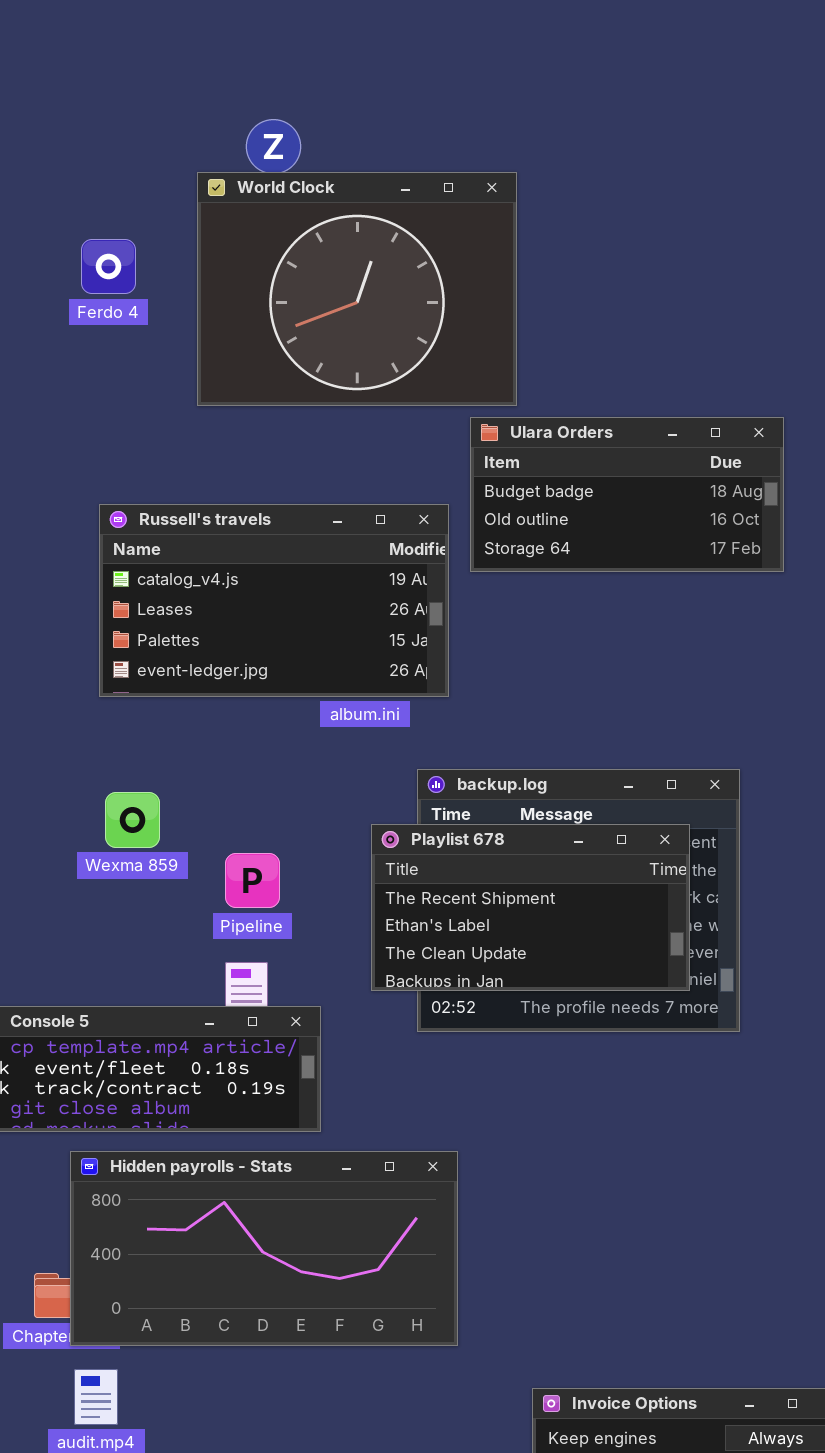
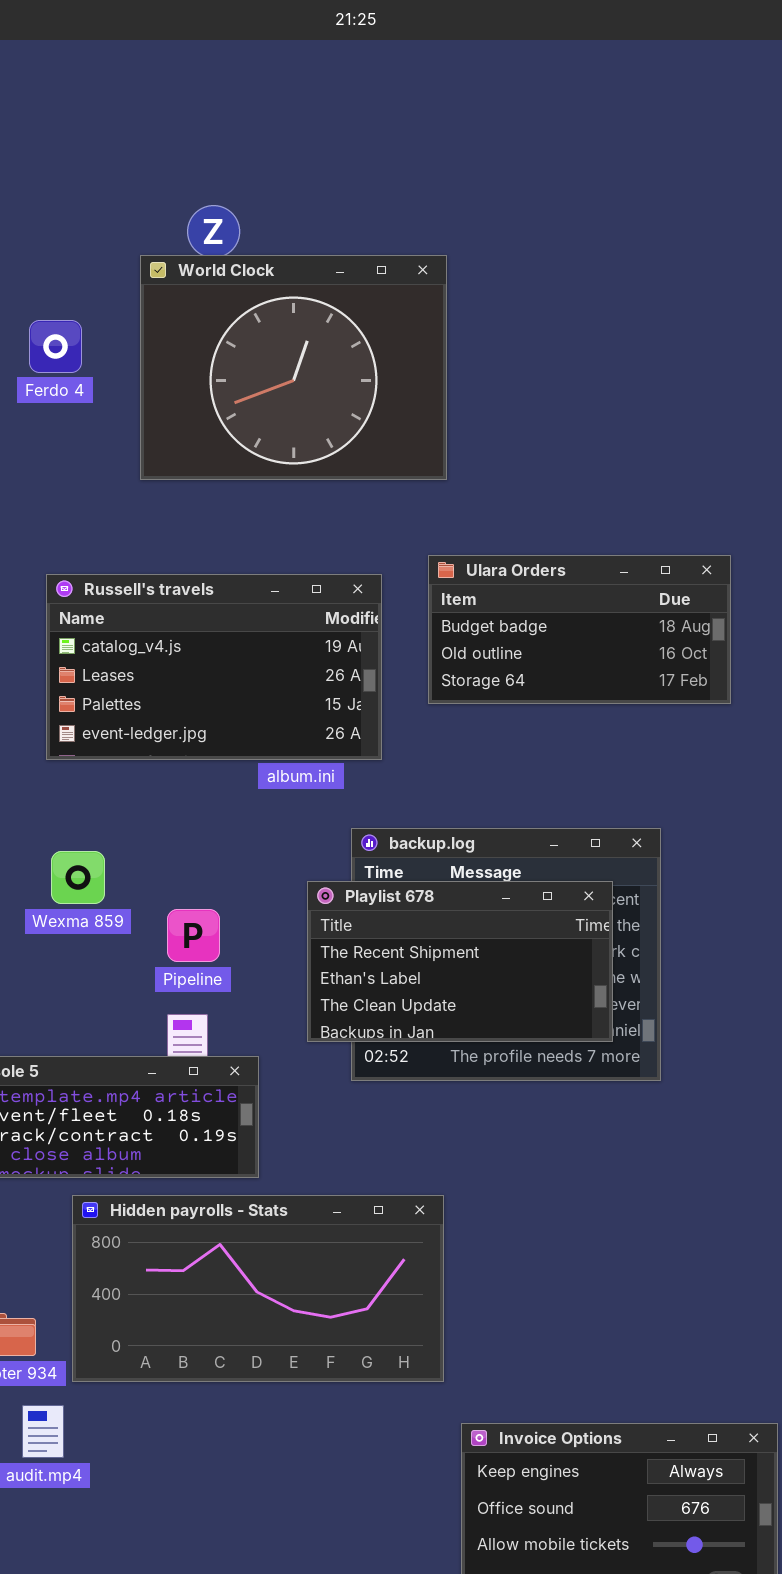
Ulara Orders: [470,417,784,572] -> [428,555,731,704], moved
Hidden payrolls - Stats: [70,1151,458,1346] -> [72,1195,444,1382], moved

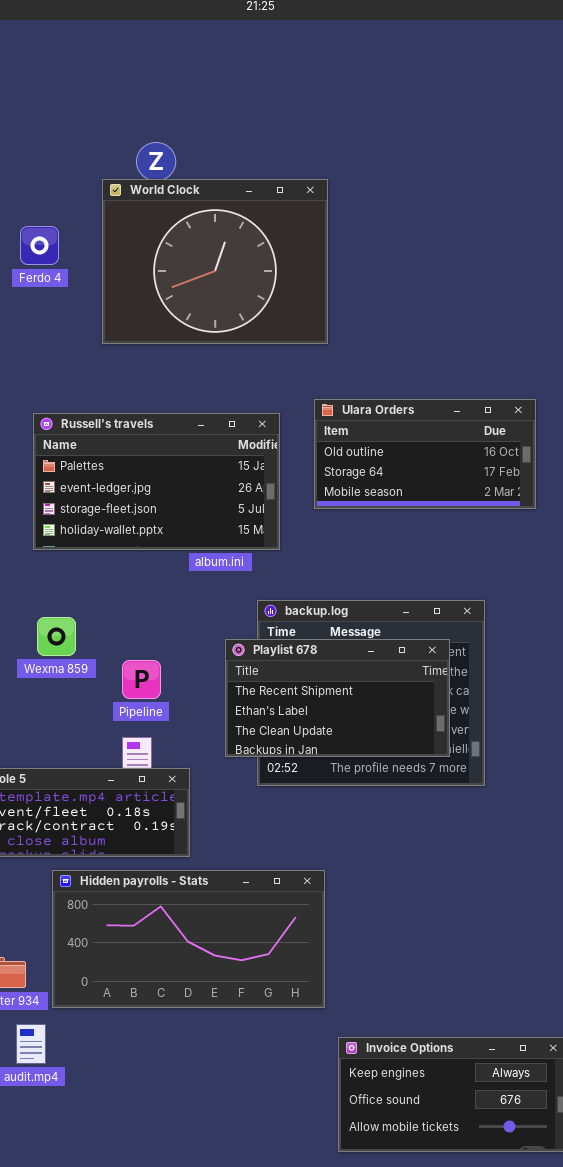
Ulara Orders: [428,555,731,704] -> [314,399,536,509], scrolled down 1 row
Russell's travels: [46,574,382,760] -> [33,413,280,550], scrolled down 2 rows

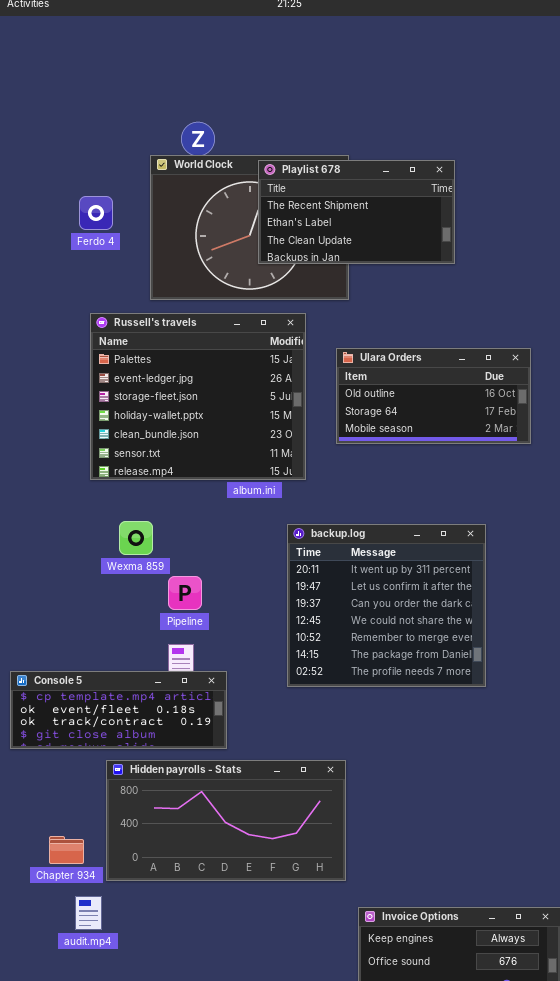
Russell's travels: [33,413,280,550] -> [90,313,306,480], resized
Wexma 859: [37,617,76,656] -> [119,521,153,555], moved
Playlist 678: [225,639,450,757] -> [258,160,455,264], moved

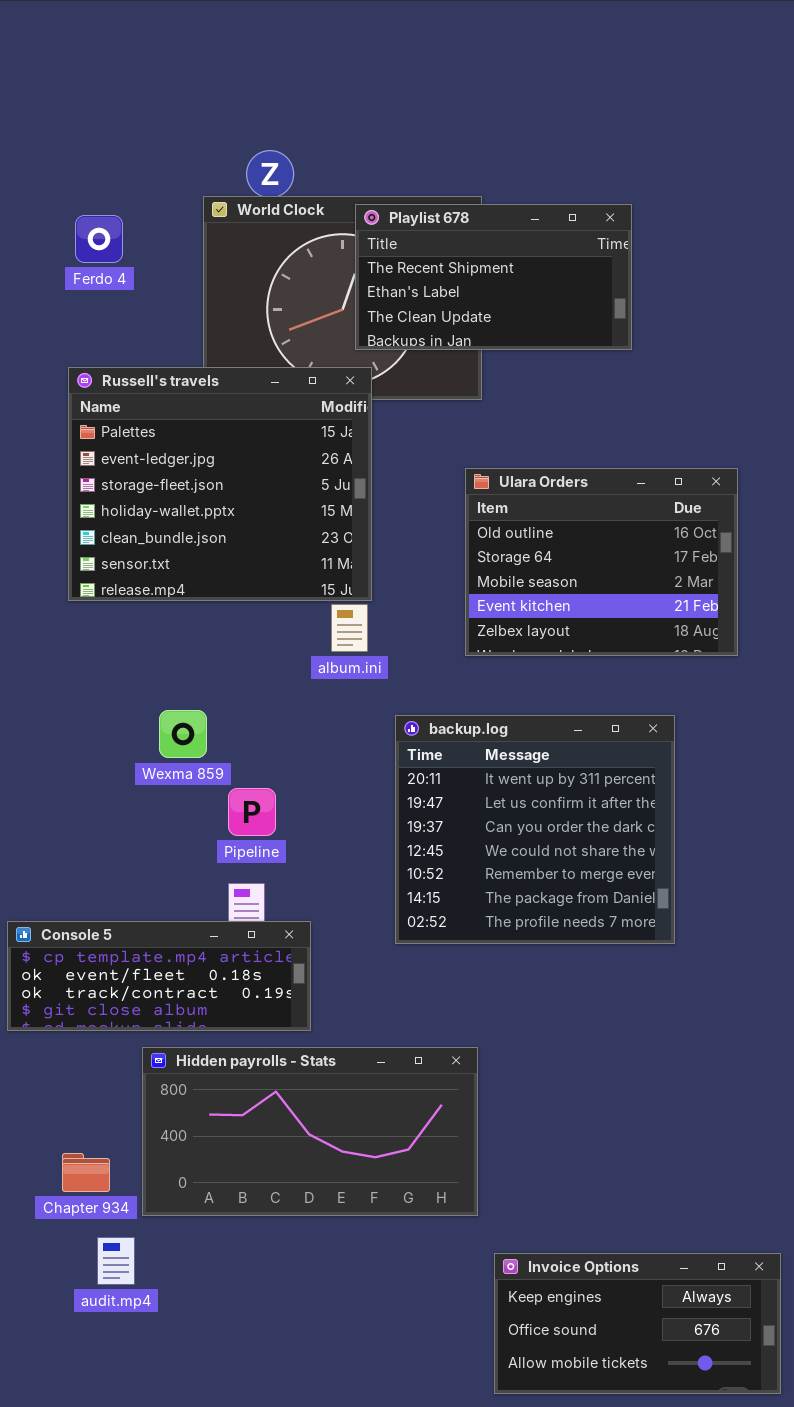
Ferdo 4: [79,196,113,230] -> [75,215,123,263], moved
Russell's travels: [90,313,306,480] -> [68,367,372,601], moved
Ulara Orders: [336,348,531,444] -> [465,468,738,656], resized

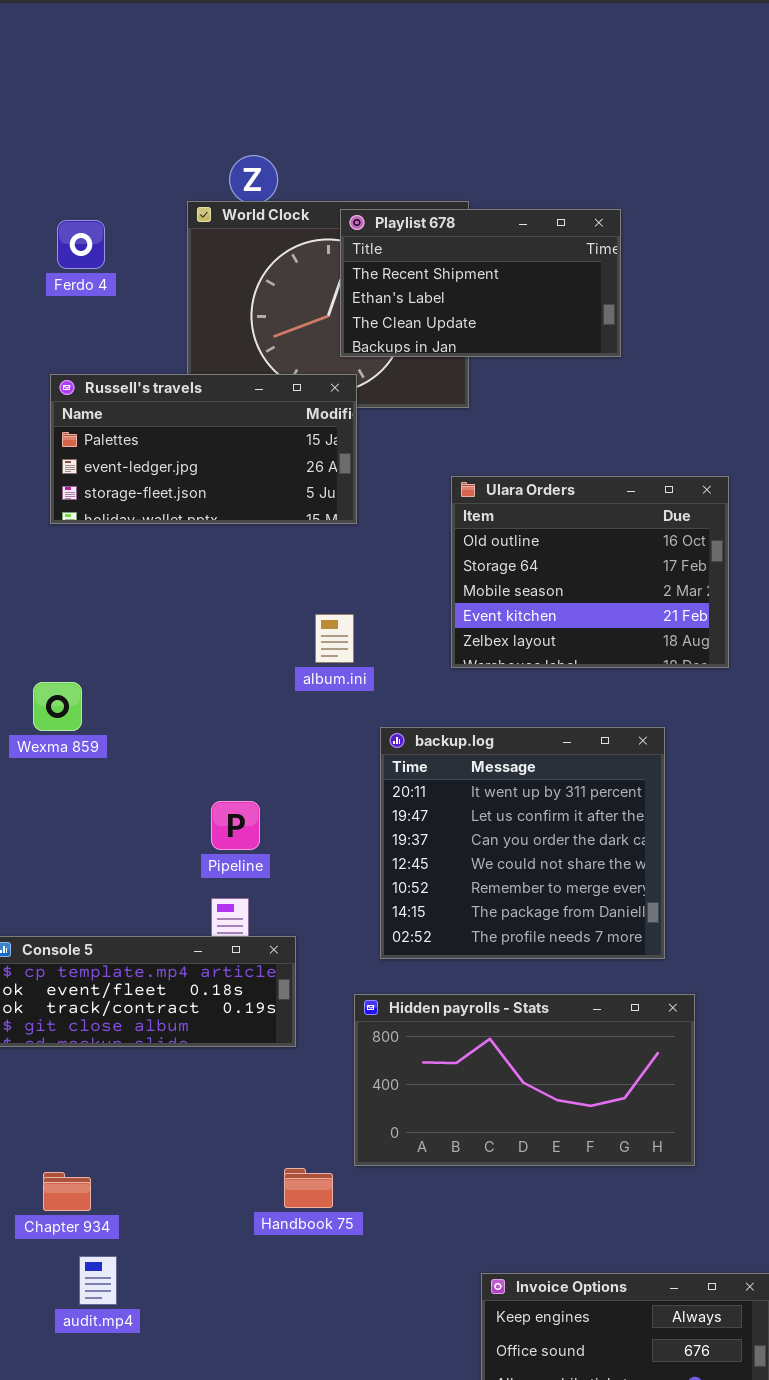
Russell's travels: [68,367,372,601] -> [50,374,357,524], resized
Wexma 859: [159,710,207,758] -> [33,682,82,731], moved
Hidden payrolls - Stats: [142,1047,478,1216] -> [354,994,695,1166], moved

